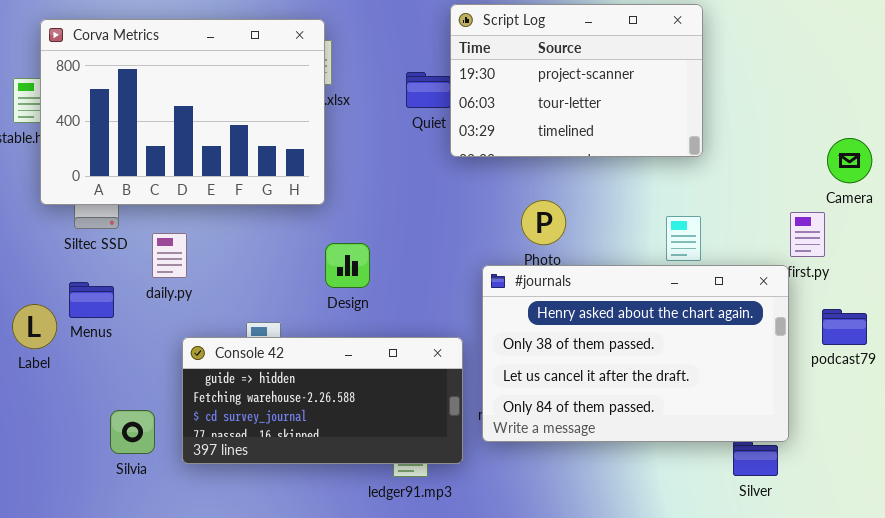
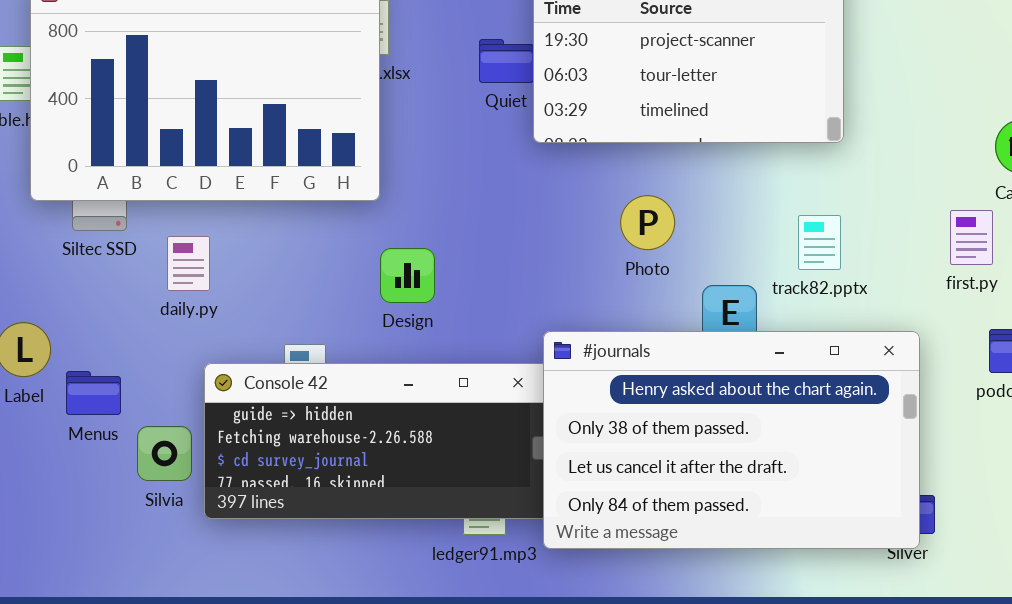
#journals: [482,265,789,442] -> [543,331,920,549], moved
Menus: [69,282,114,318] -> [66,371,121,415], moved
Silvia: [110,410,155,454] -> [137,426,192,481], moved

